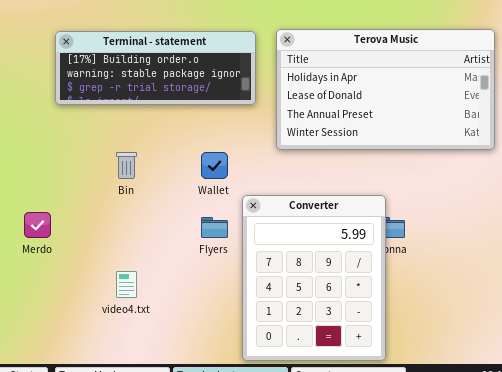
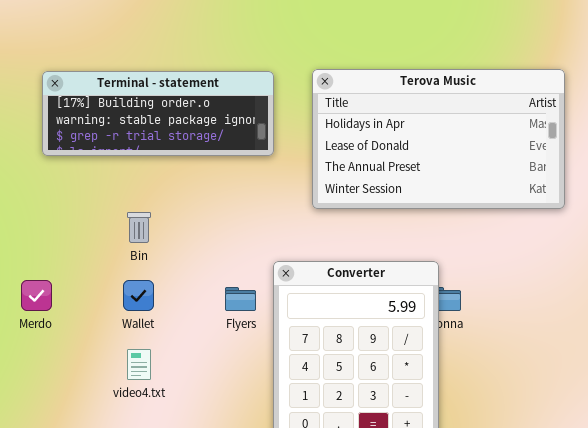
Terminal - statement: [55,31,256,105] -> [42,71,274,156], moved
Wallet: [201,152,228,179] -> [123,280,154,311], moved

